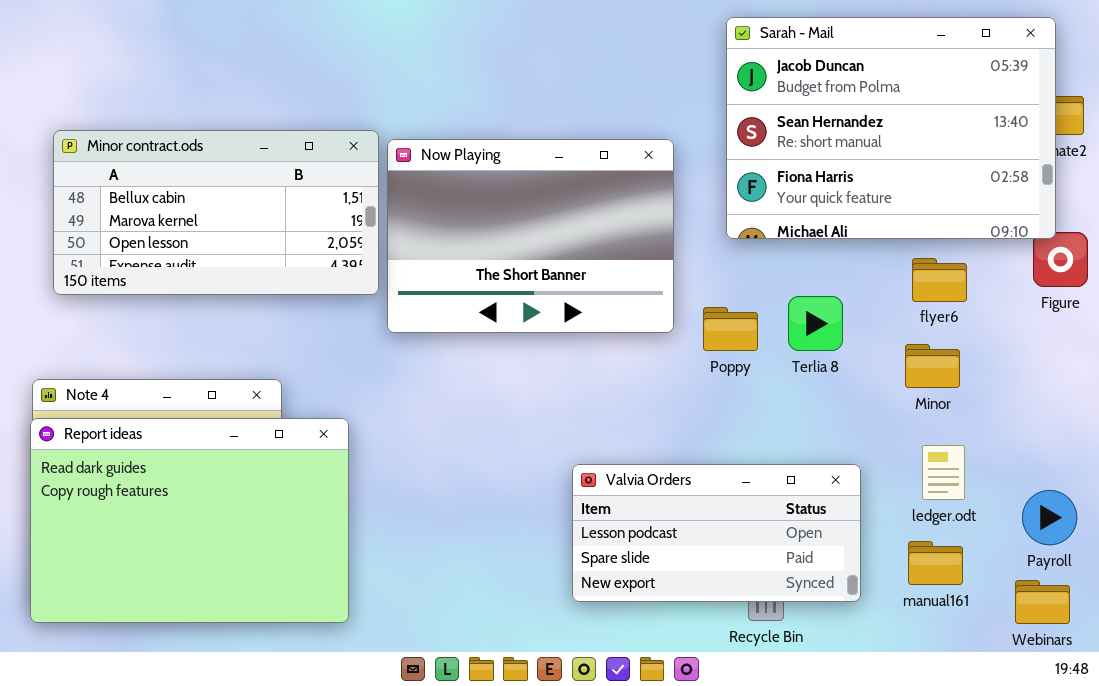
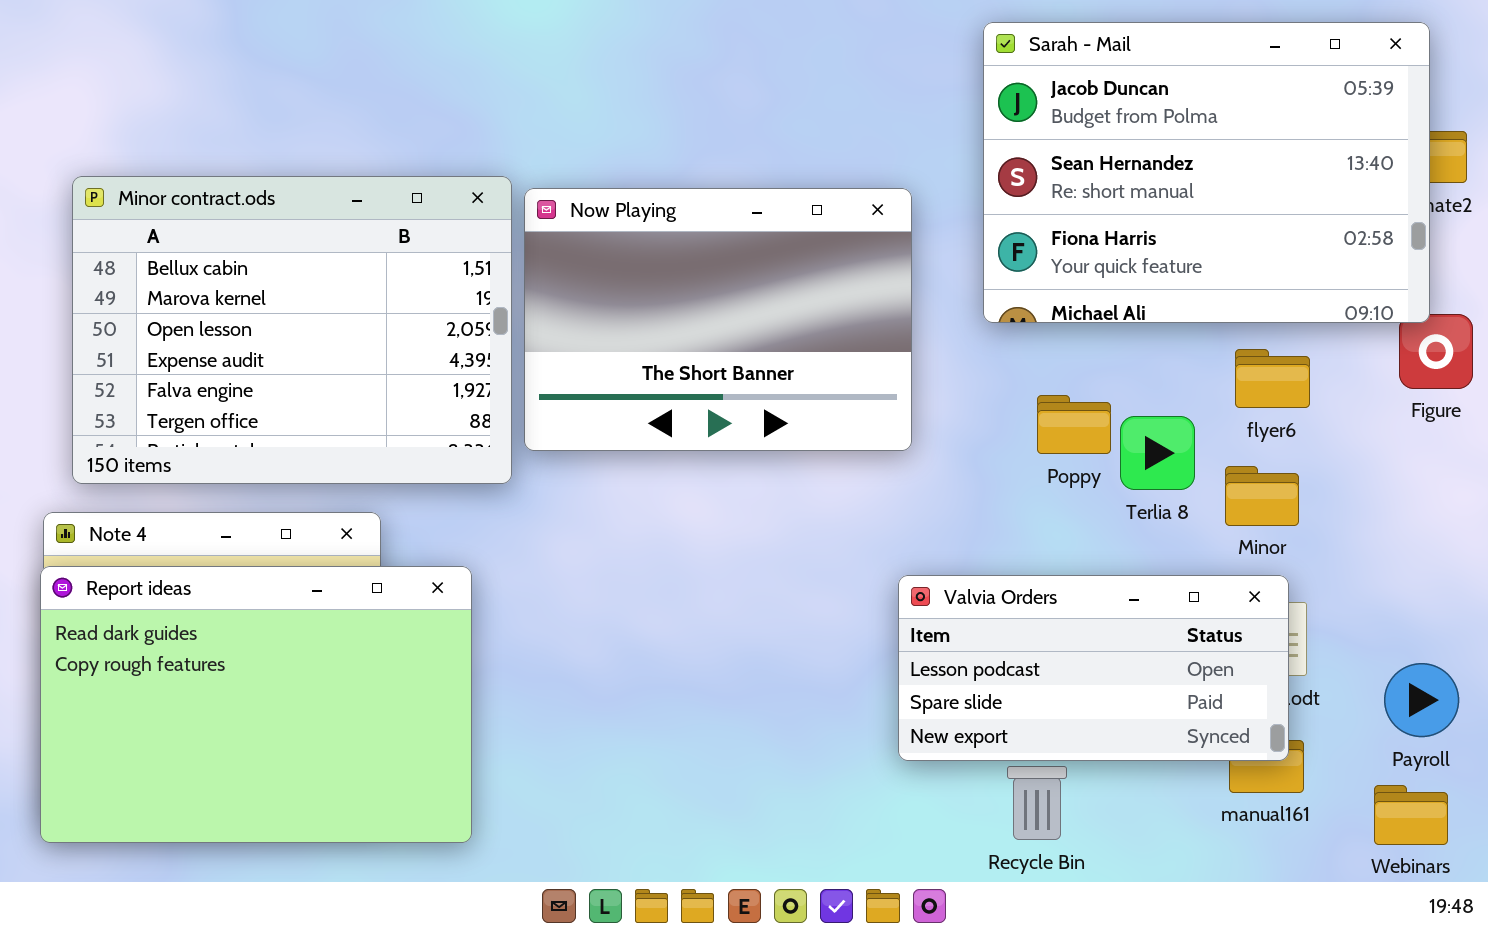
Minor contract.ods: [53,130,379,295] -> [72,176,512,484], resized
Terlia 8: [788,296,843,351] -> [1120,416,1195,490], moved
Poppy: [703,307,758,351] -> [1037,395,1111,454], moved
Valvia Orders: [572,464,861,602] -> [898,575,1289,761], moved

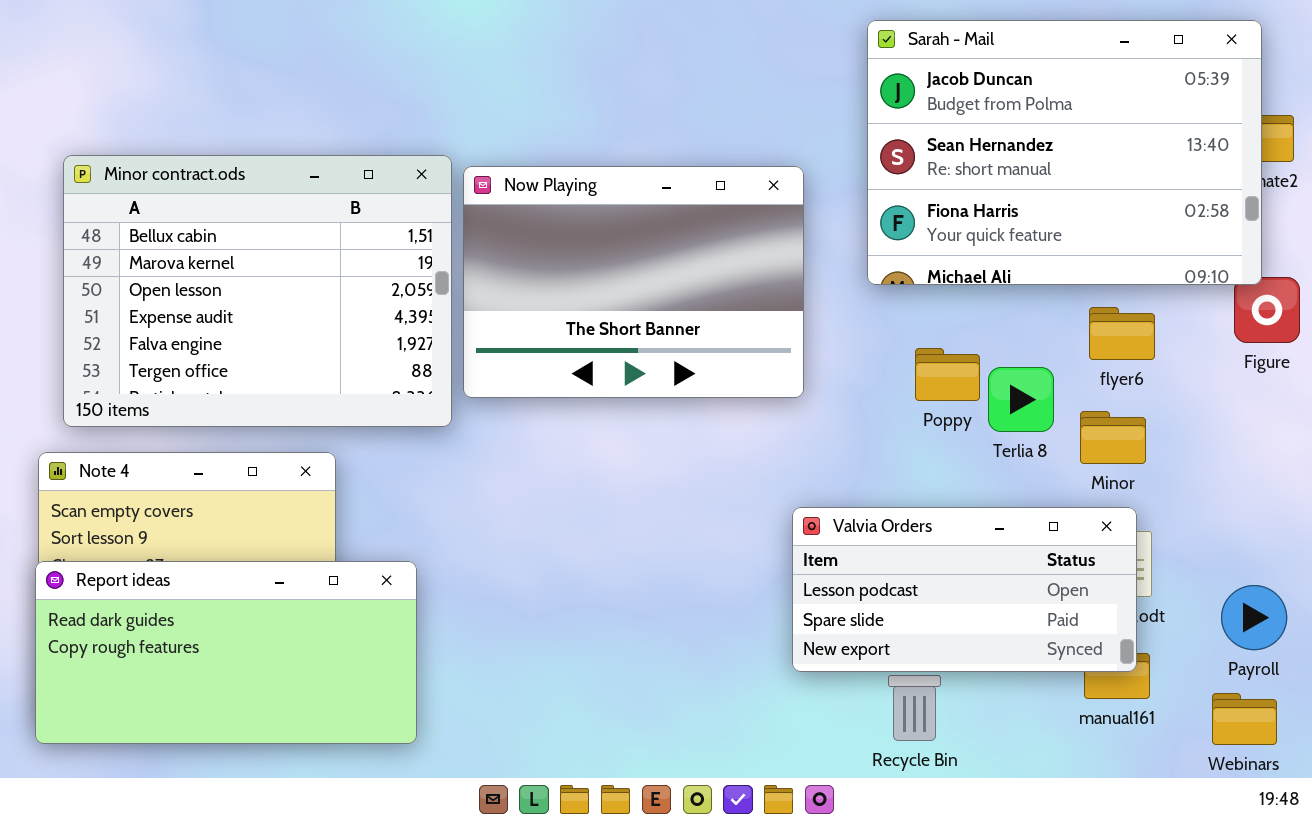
Report ideas: [40,566,472,843] -> [35,561,417,744], resized

